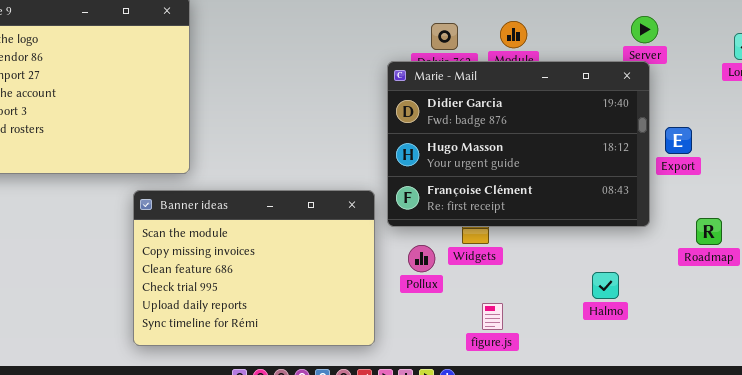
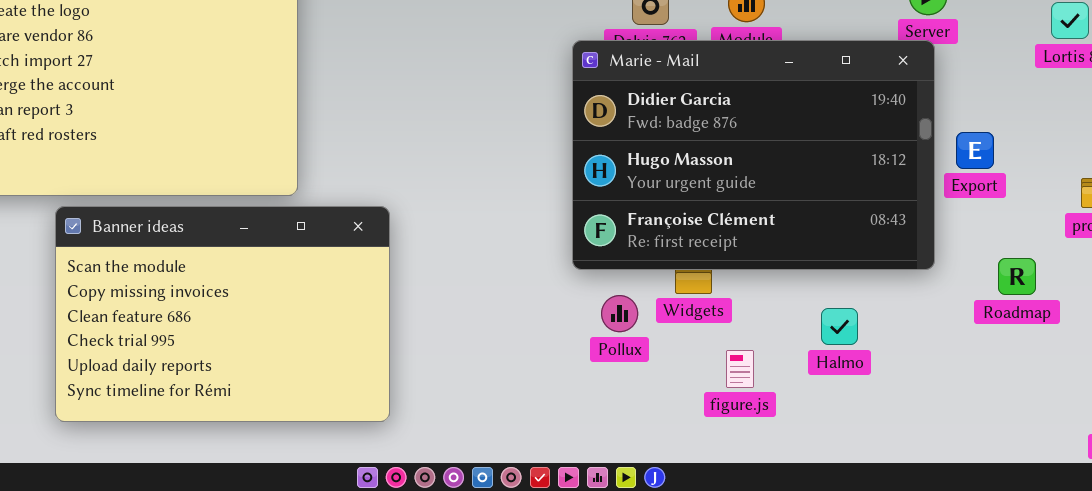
Banner ideas: [133,190,375,346] -> [55,206,390,422], moved
Halmo: [592,272,619,299] -> [821,308,858,345], moved
figure.js: [482,303,503,330] -> [726,350,754,388], moved

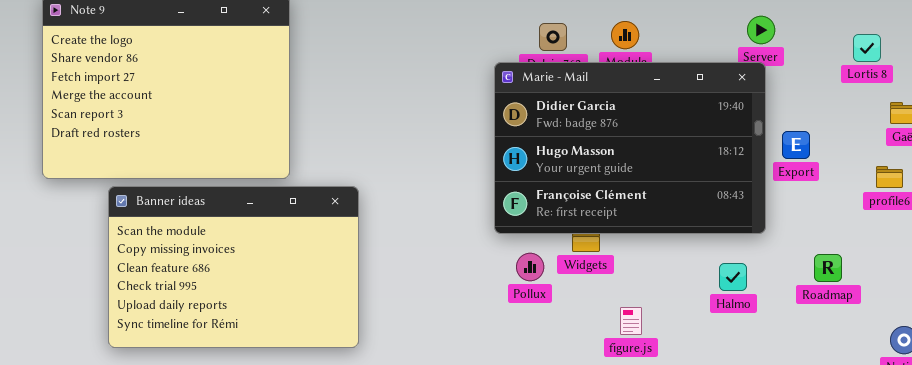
Roadmap: [998,258,1036,295] -> [814,254,842,282], moved
Halmo: [821,308,858,345] -> [719,263,747,291], moved
figure.js: [726,350,754,388] -> [620,307,642,335], moved

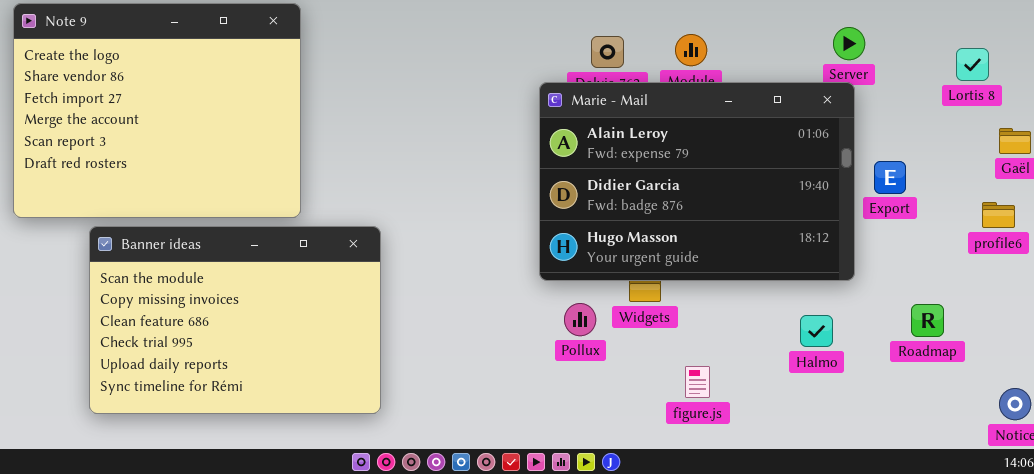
Marie - Mail: [494,62,766,234] -> [539,82,855,281], scrolled up 1 row

